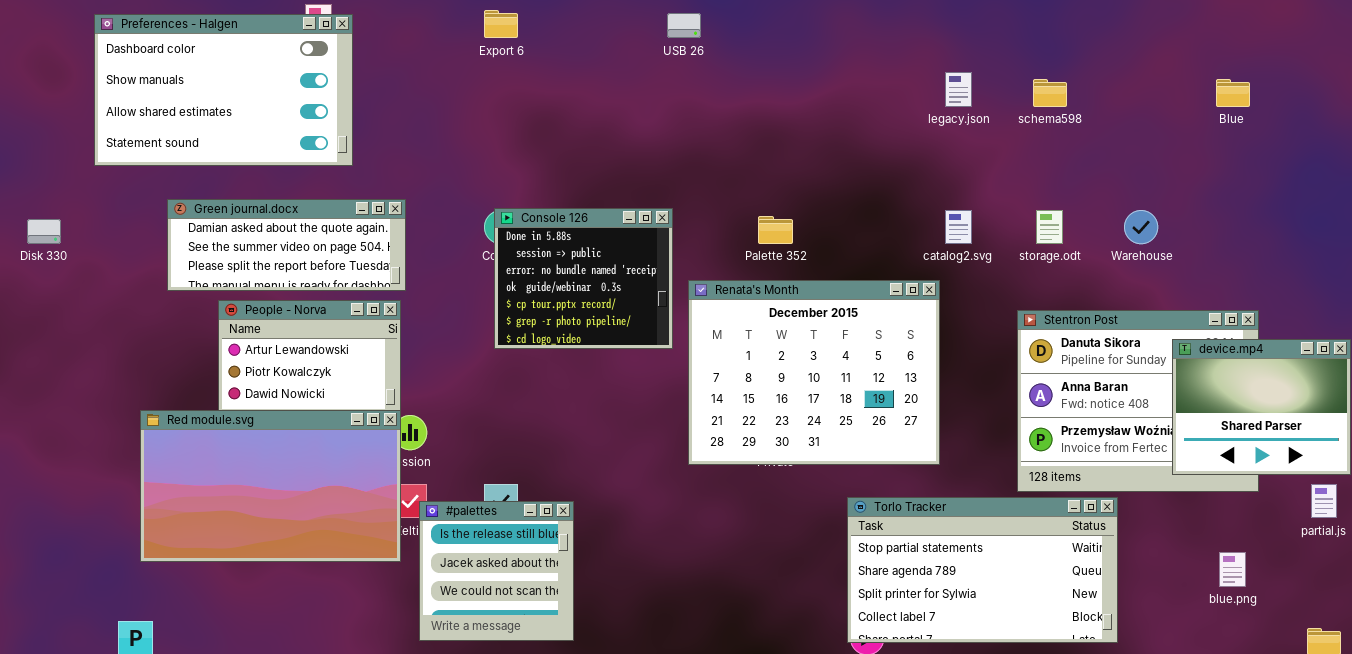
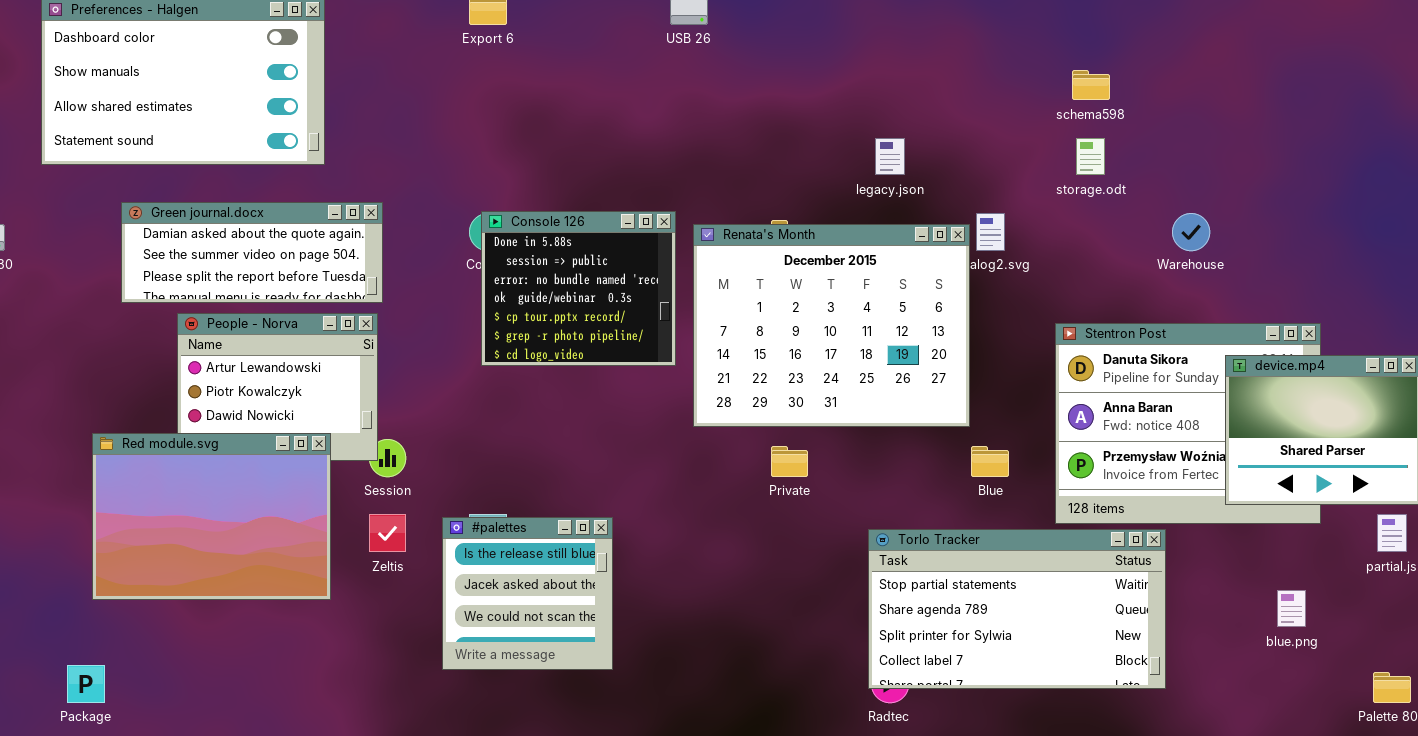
legacy.json: [945,72,972,107] -> [875,138,905,175], moved
Blue: [1216,79,1250,107] -> [971,446,1009,477], moved
storage.odt: [1036,210,1063,244] -> [1076,138,1105,175], moved
Renata's Month: [688,280,940,465] -> [693,224,970,427], moved
Red module.svg: [140,410,401,562] -> [92,433,331,600], resized
#palettes: [419,501,574,641] -> [442,517,613,670], moved

